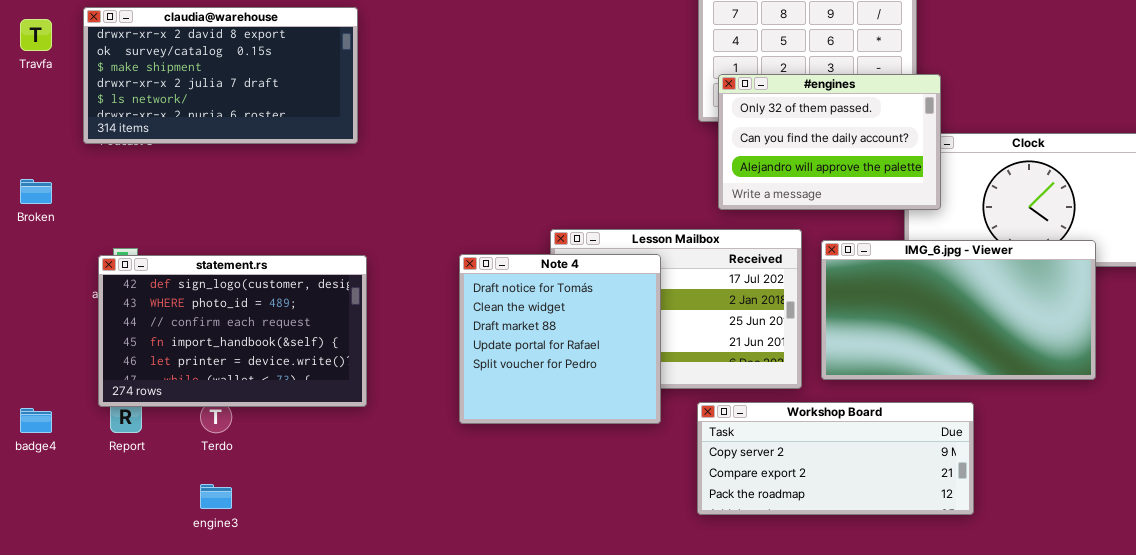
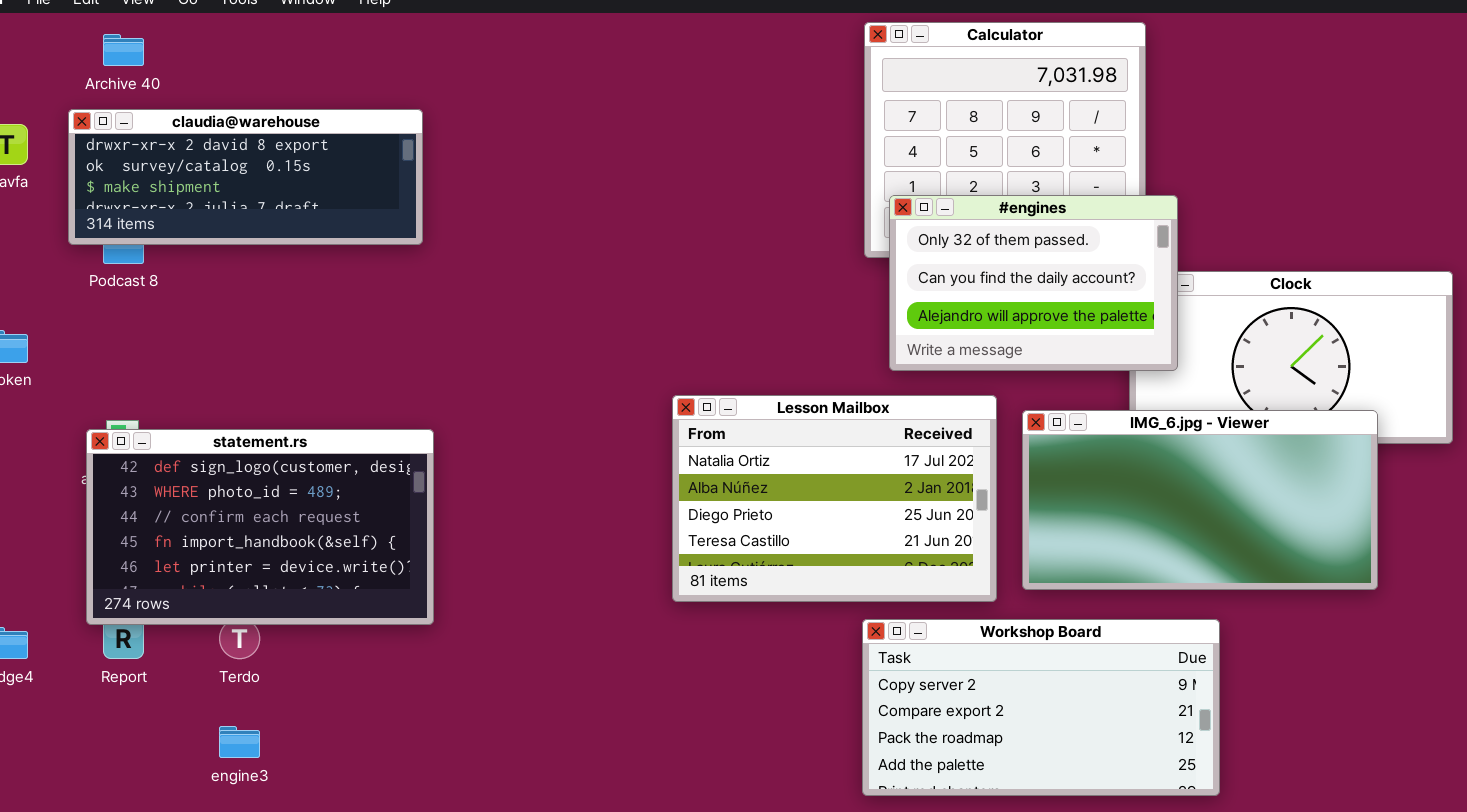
claudia@warehouse: [83,7,358,144] -> [68,109,423,245], resized
Note 4: [459,254,661,424] -> none, closed
Workshop Board: [697,402,974,515] -> [862,619,1220,796], resized

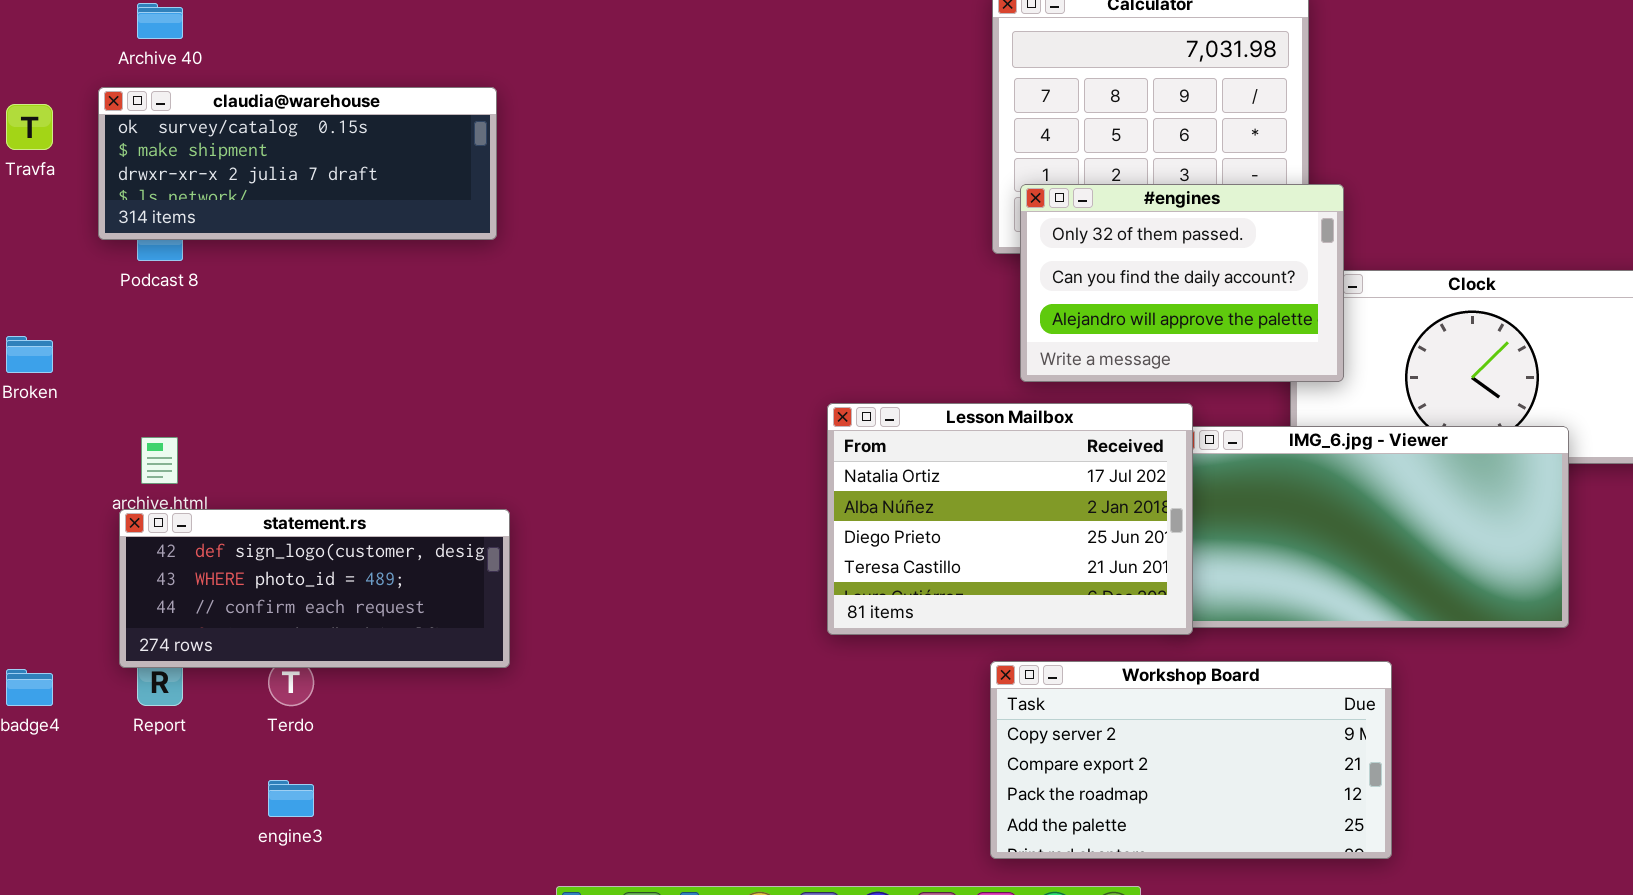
claudia@warehouse: [68,109,423,245] -> [98,87,497,240], scrolled down 1 row
Lesson Mailbox: [672,395,997,602] -> [827,403,1193,635], moved
statement.rs: [86,429,434,625] -> [119,509,510,668], resized

